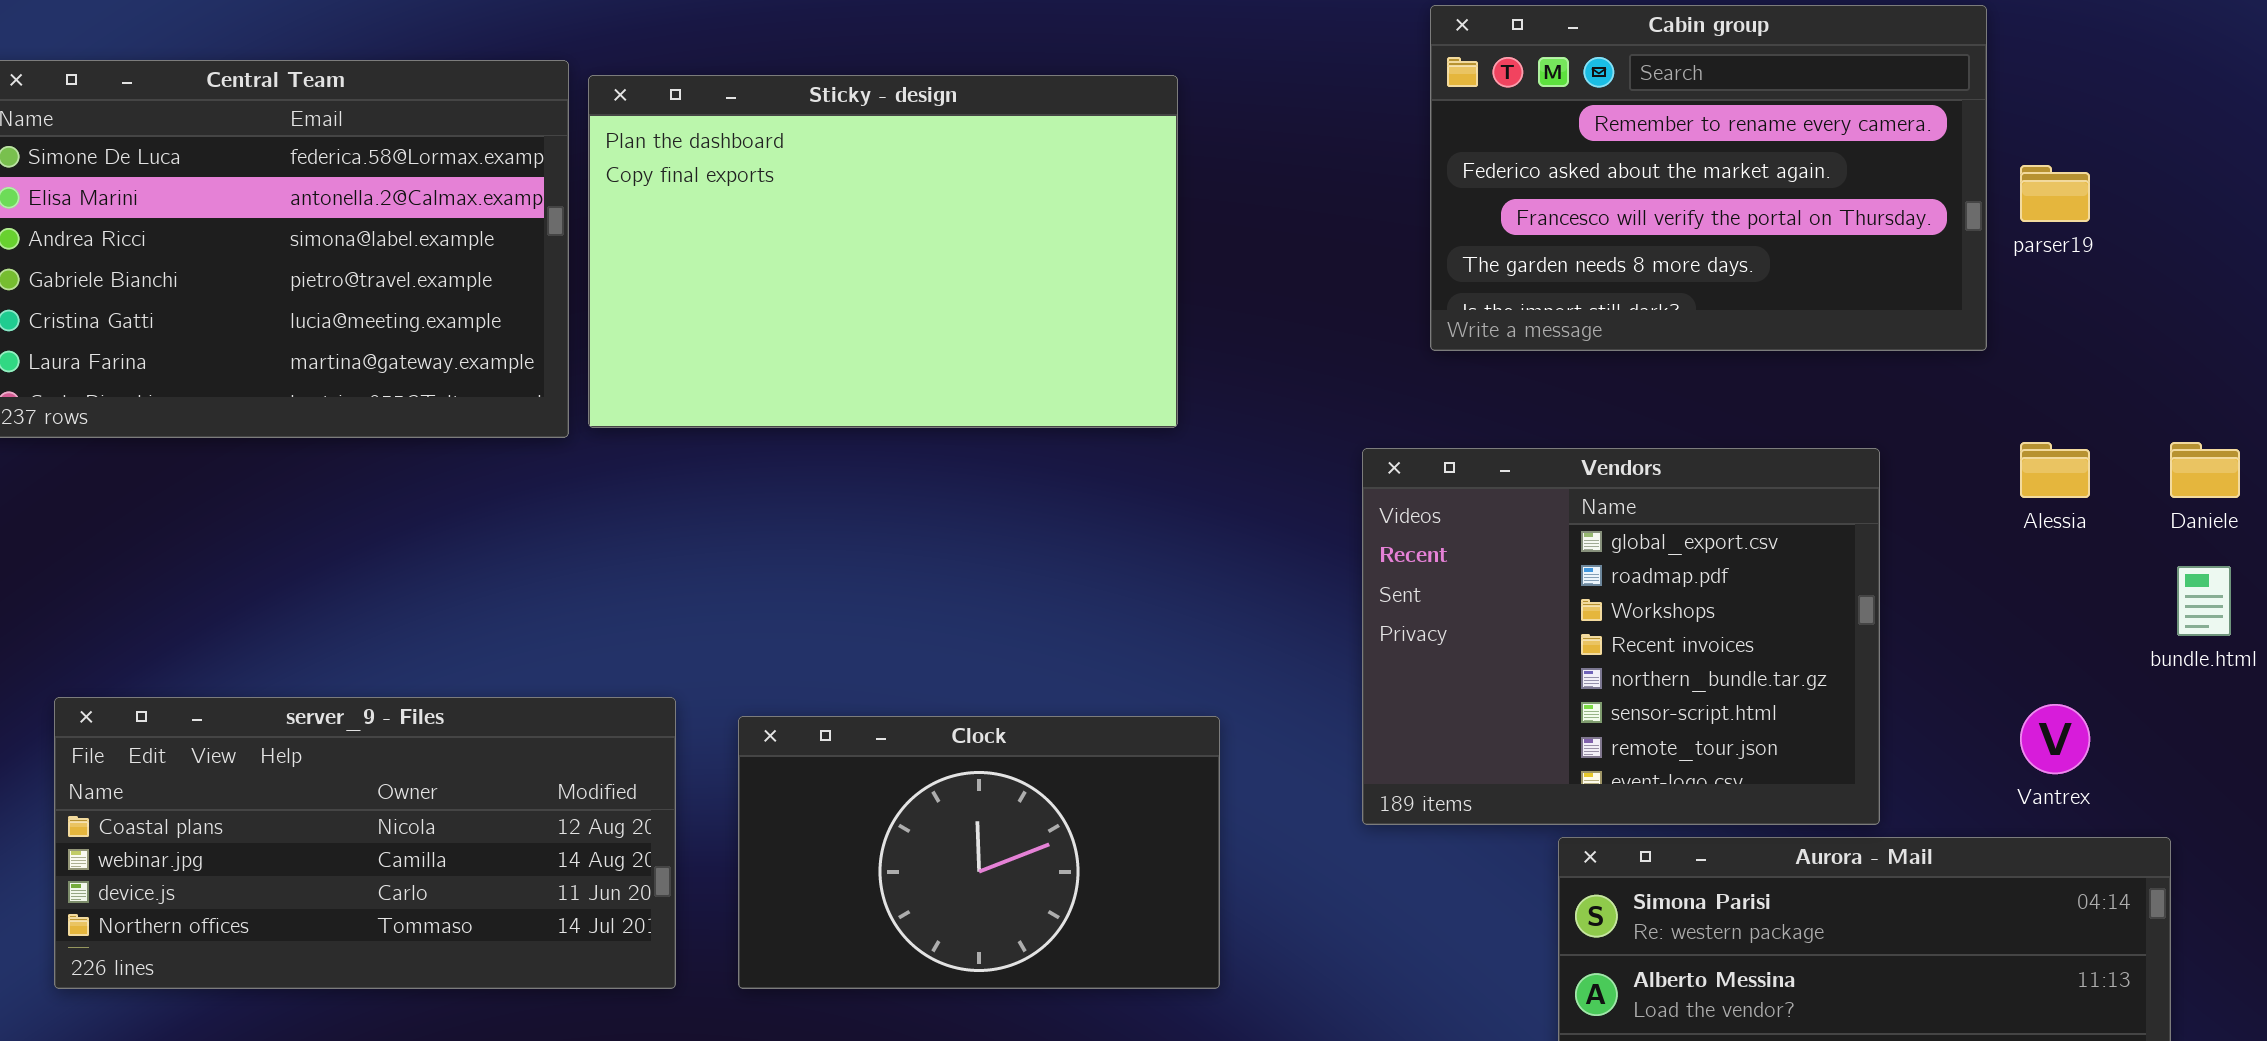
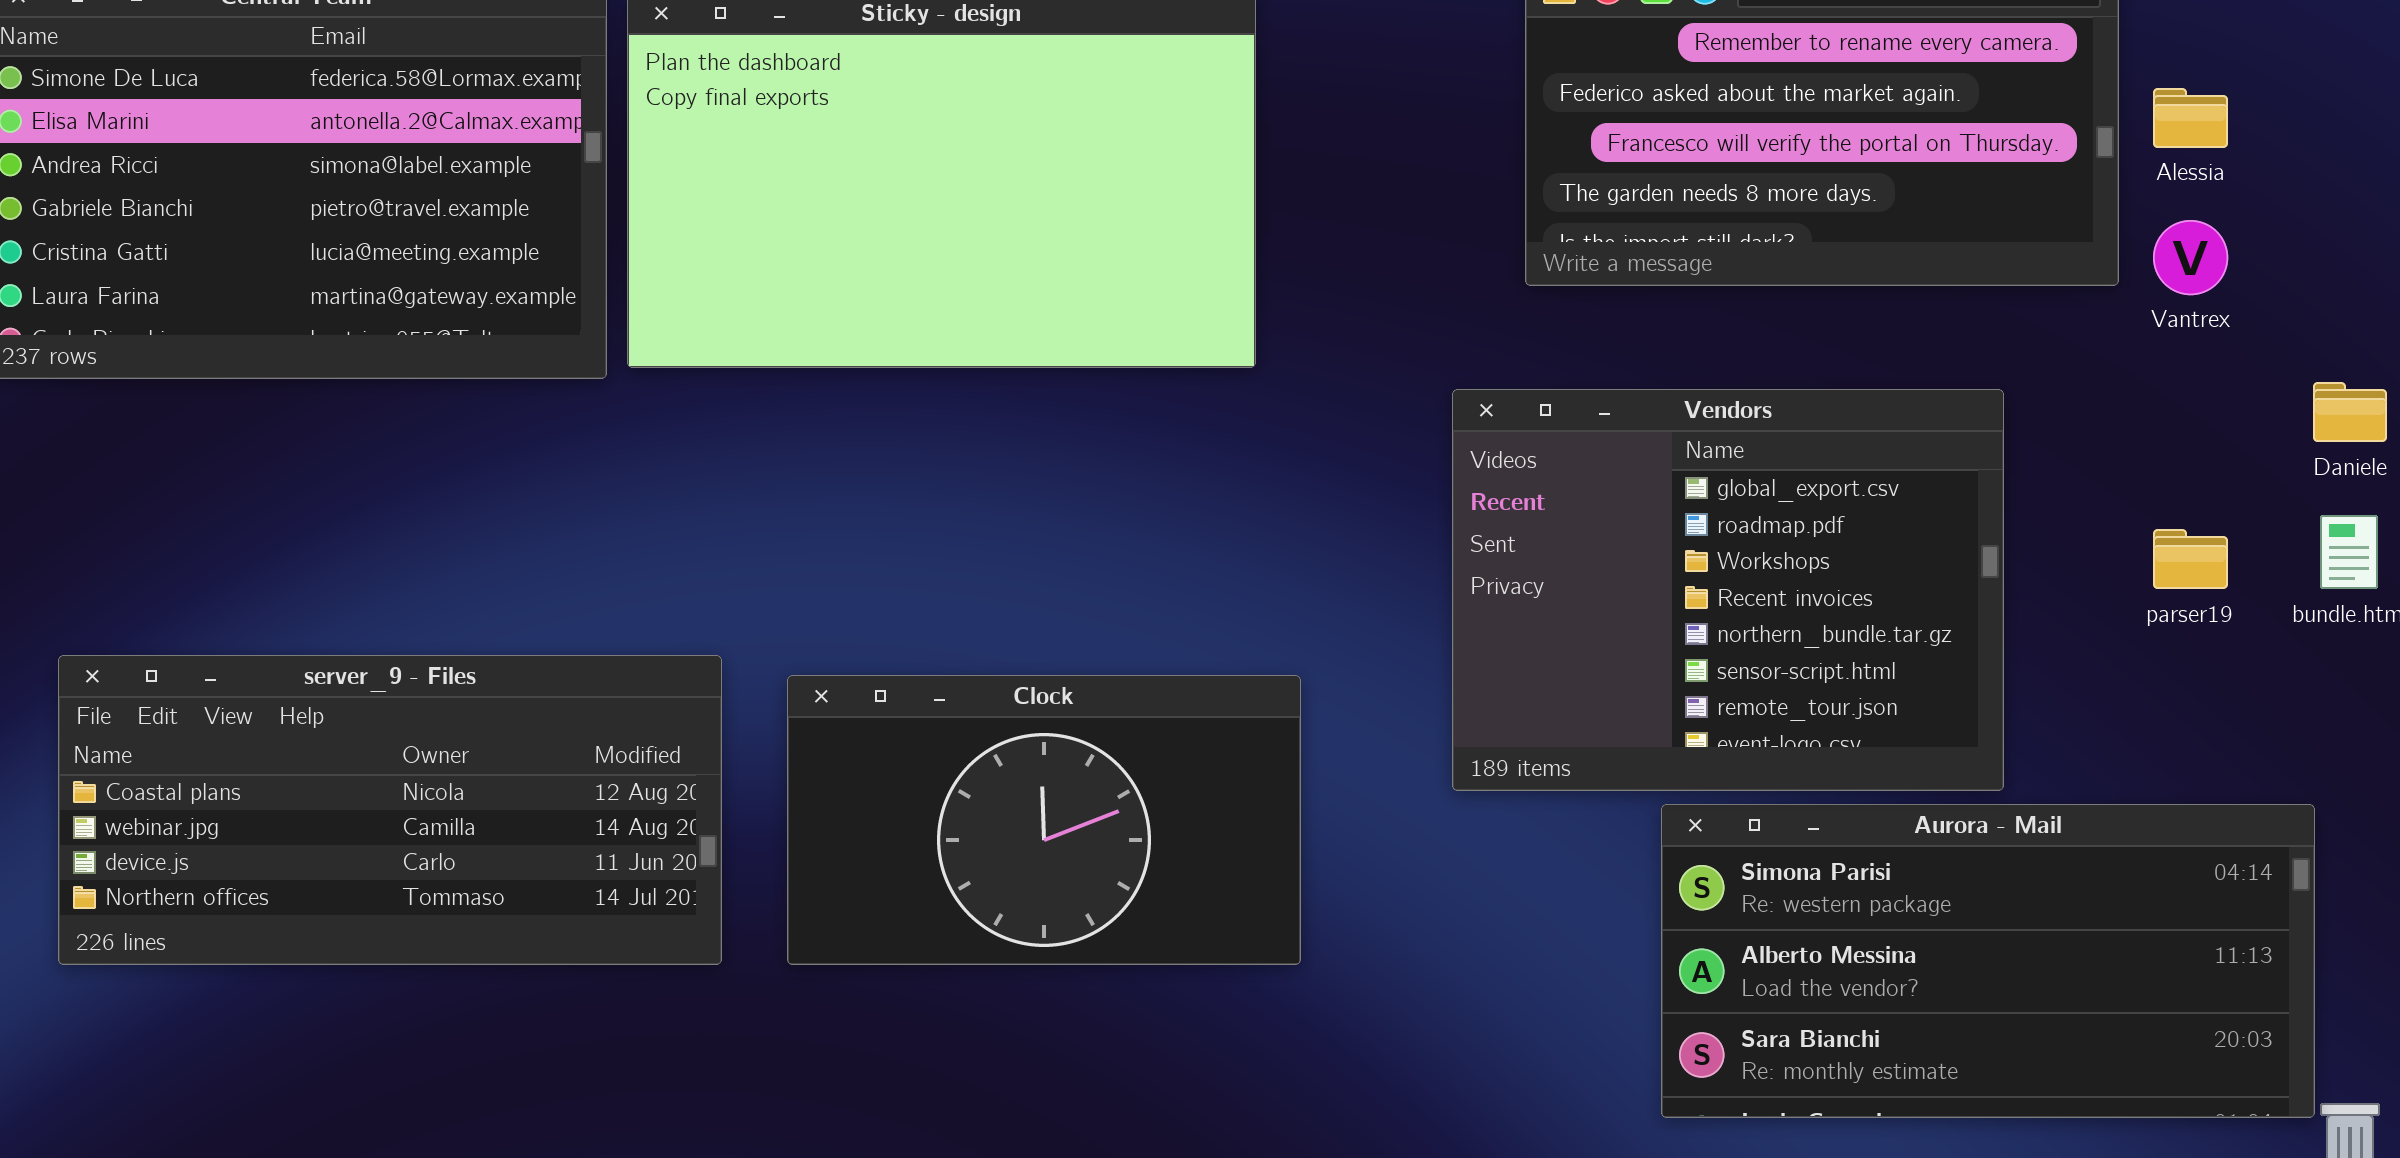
parser19: [2020,165,2090,222] -> [2153,529,2228,589], moved
Alessia: [2020,442,2090,498] -> [2153,88,2228,148], moved
Vantrex: [2020,704,2090,774] -> [2153,220,2228,295], moved

